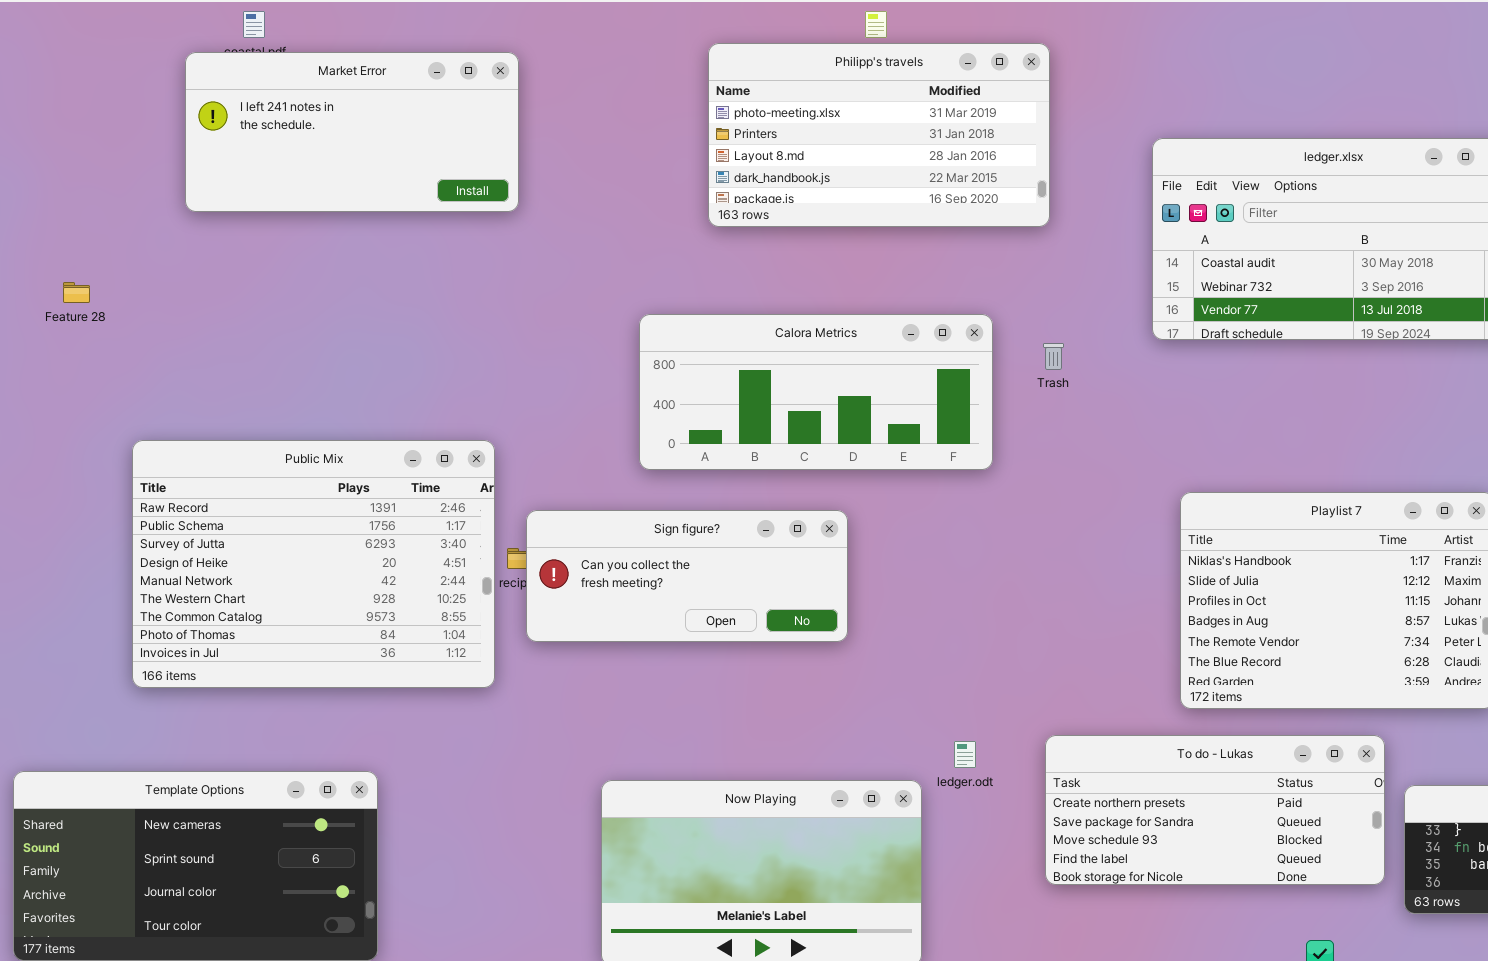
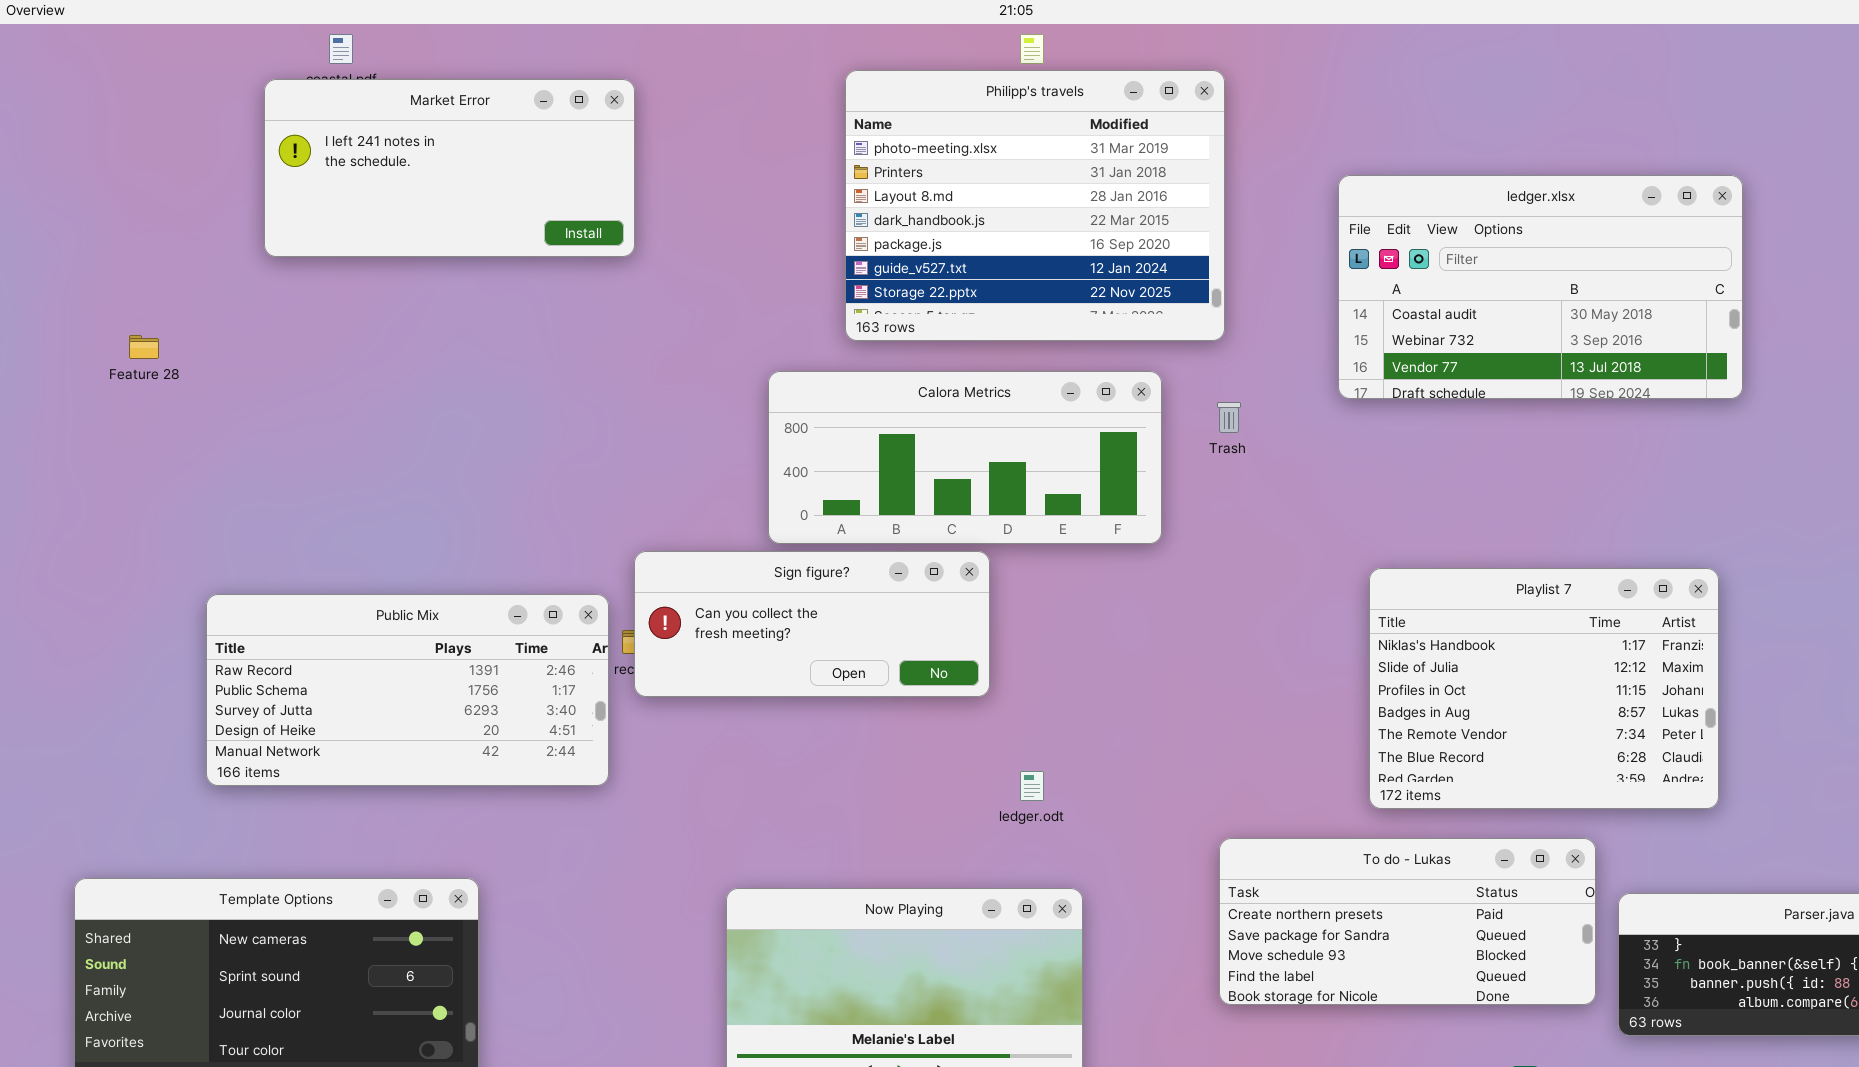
Philipp's travels: [708,43,1050,227] -> [845,70,1225,341], resized
Public Mix: [132,440,495,688] -> [206,594,609,786], resized
Sign figure?: [526,510,848,642] -> [634,551,990,697], moved
ledger.odt: [954,741,976,768] -> [1020,771,1044,801], moved

